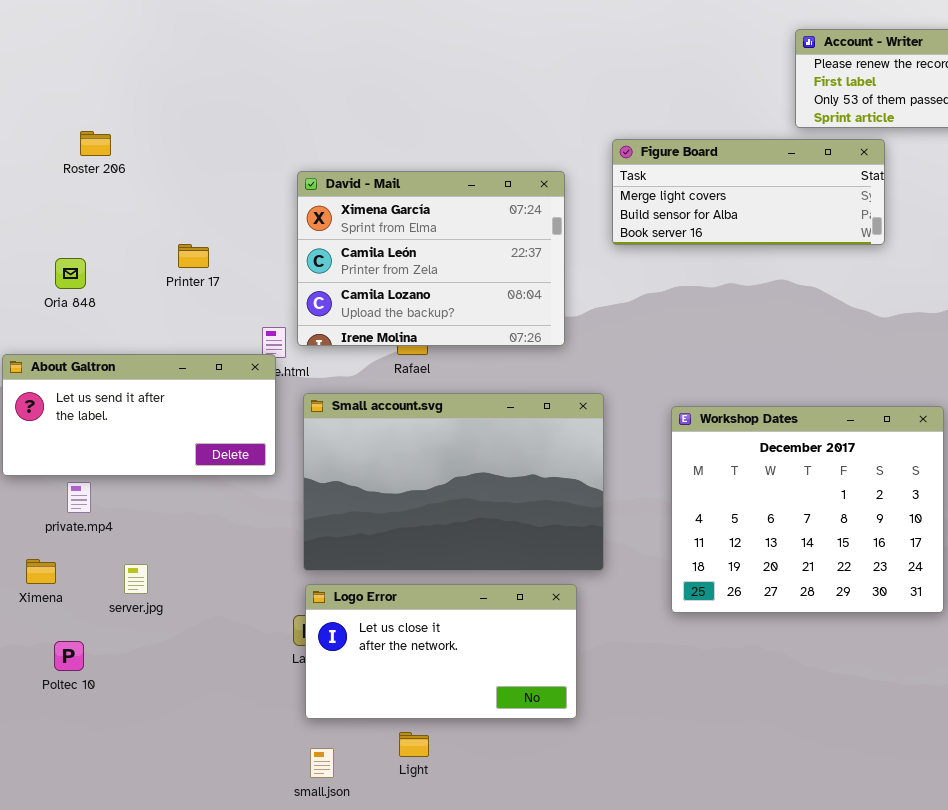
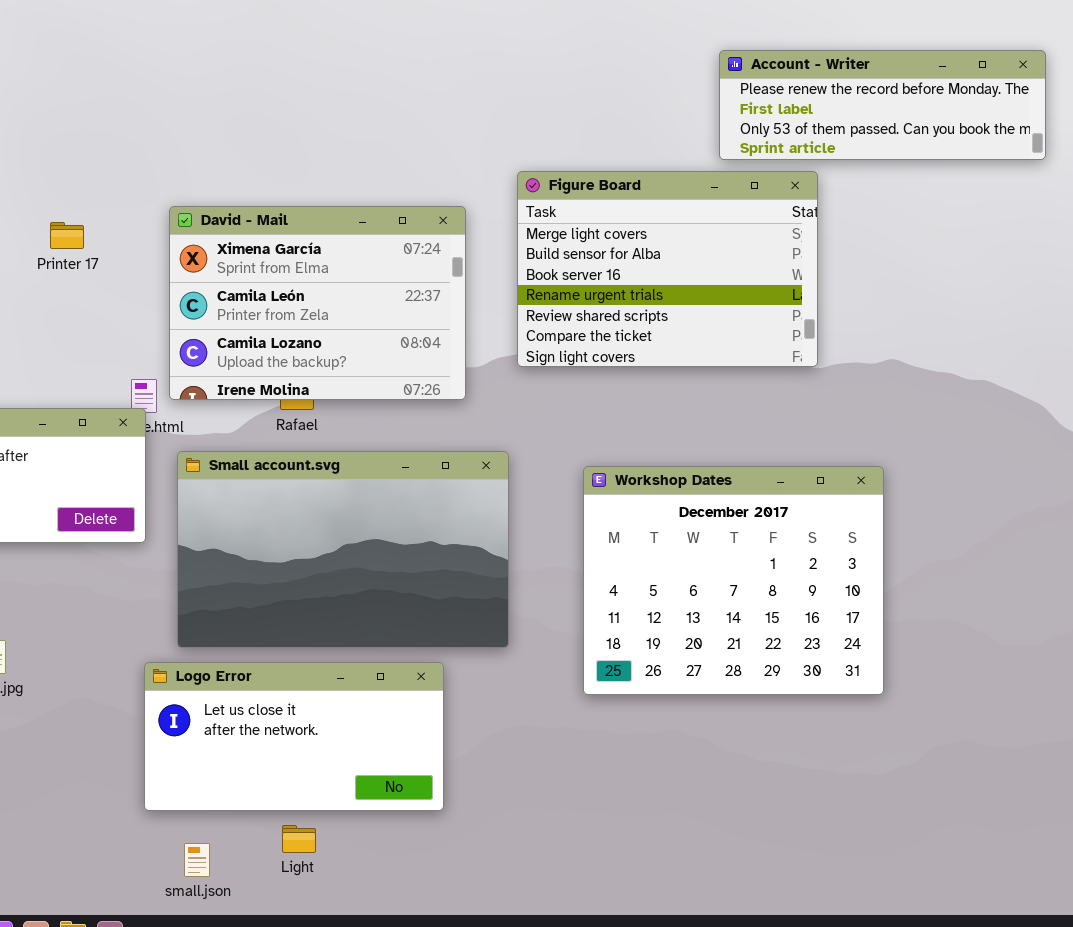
Figure Board: [612,139,885,245] -> [517,171,818,367], resized
Printer 17: [178,244,209,268] -> [50,222,84,249], moved
Logo Error: [305,584,577,719] -> [144,662,444,811], moved

